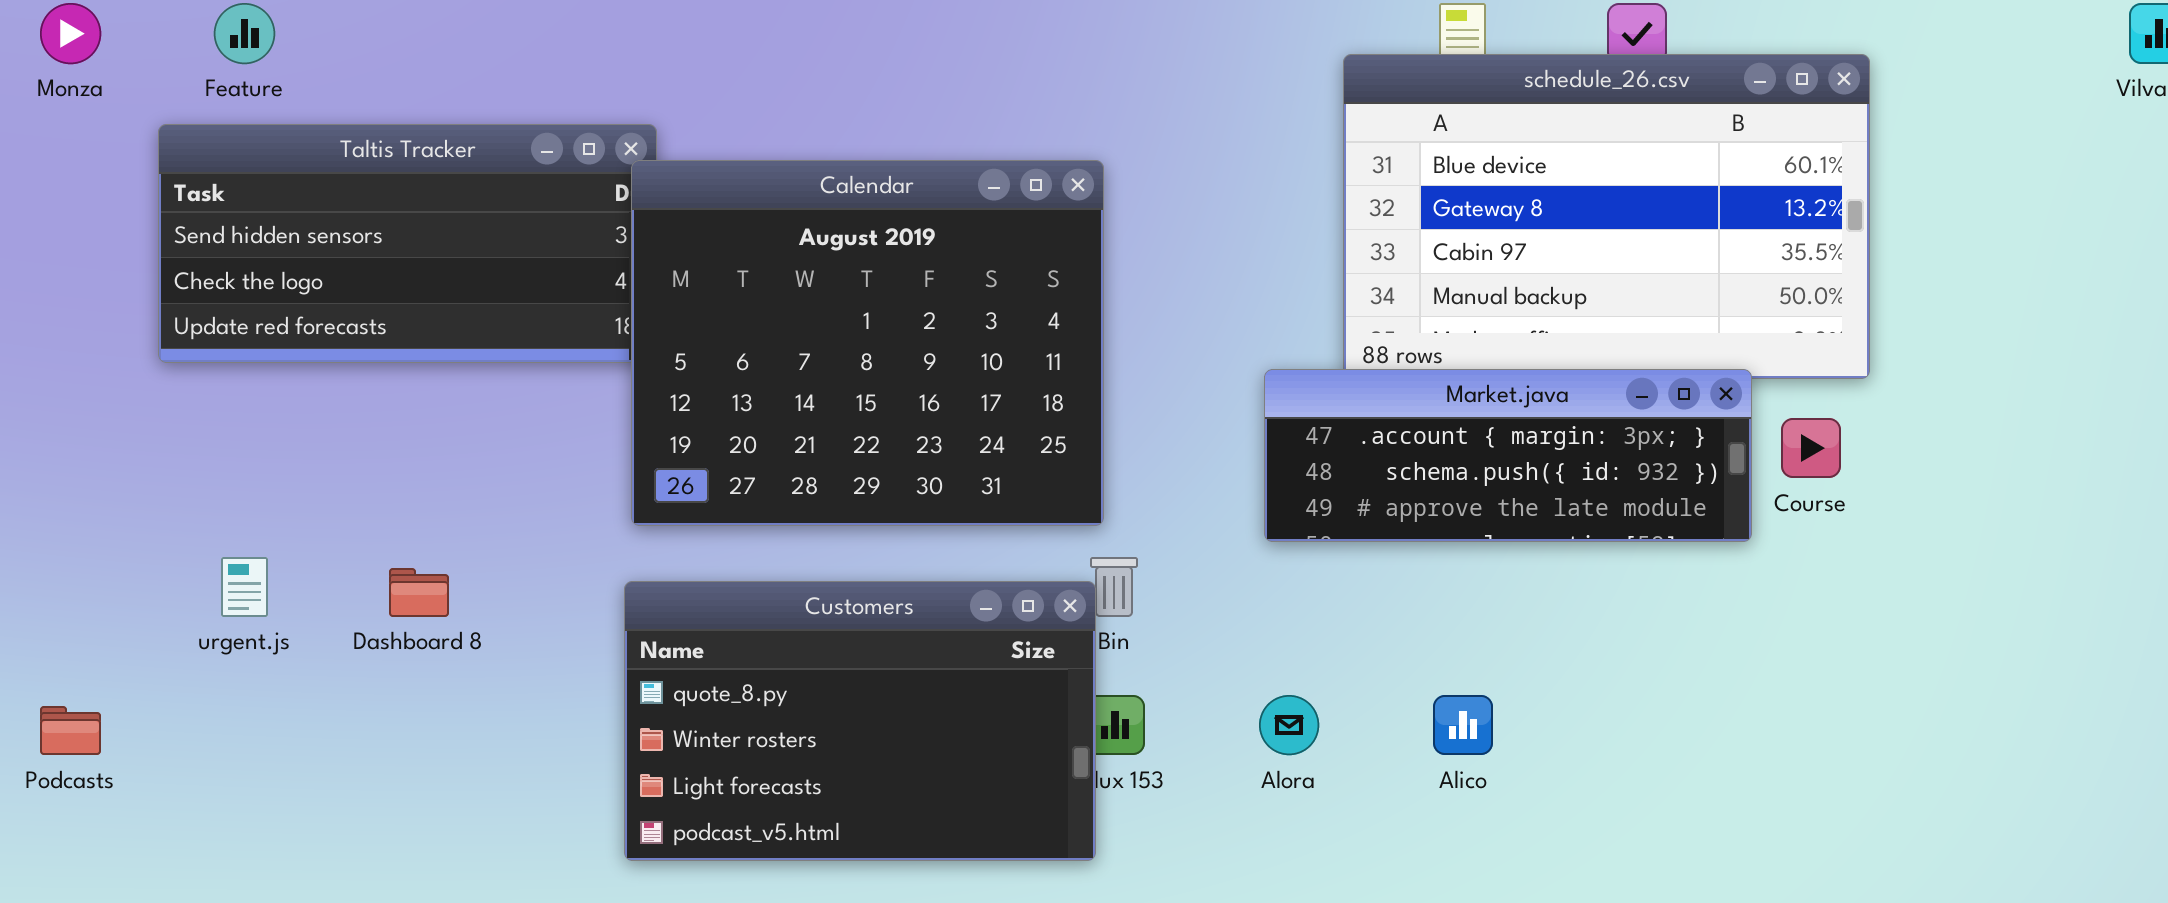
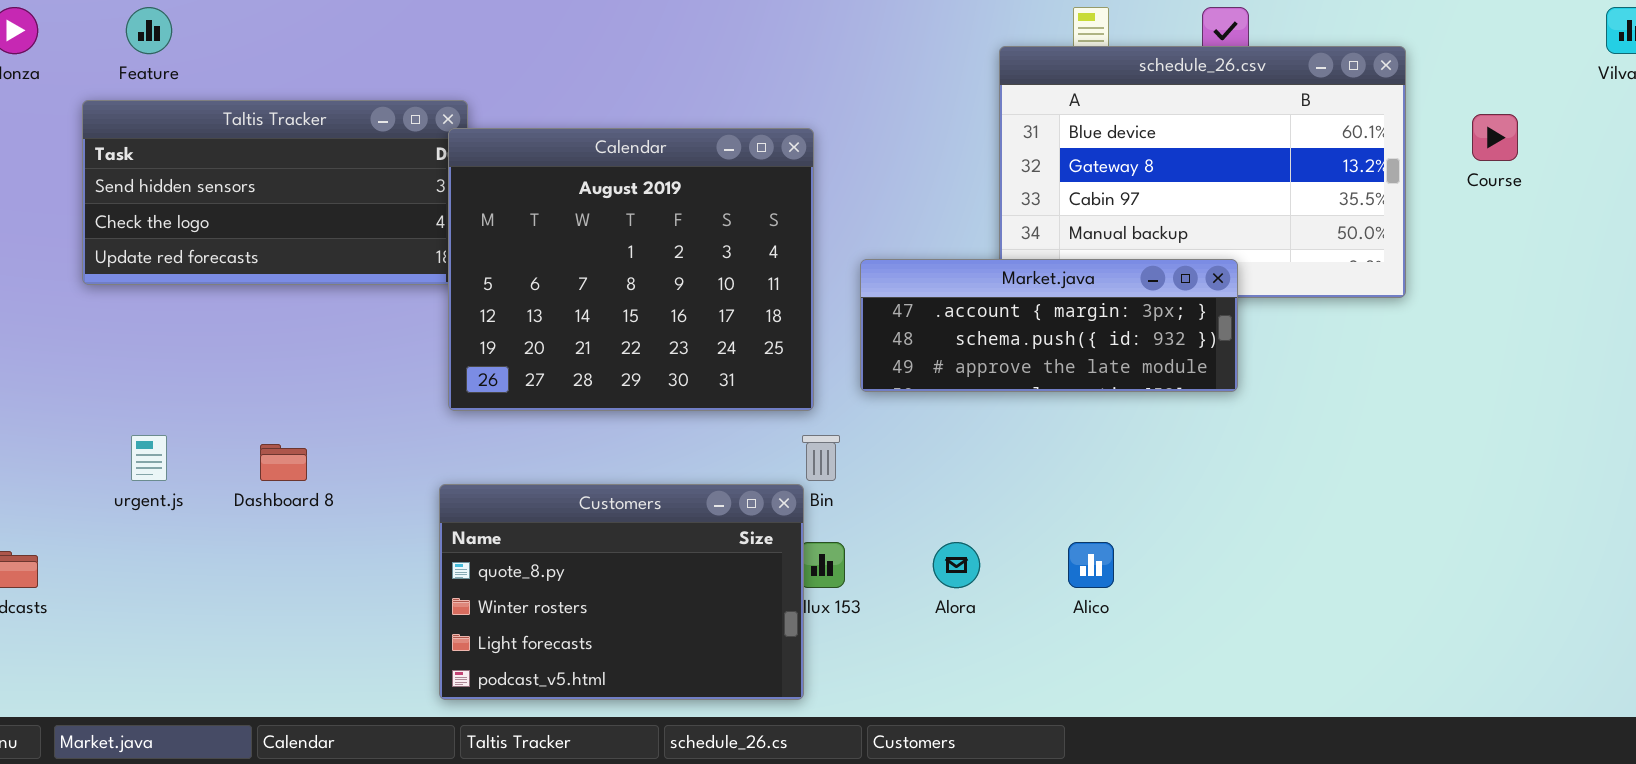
Market.java: [1264,369,1752,542] -> [860,259,1238,392], moved
Course: [1781,418,1841,478] -> [1472,114,1518,161], moved
Customers: [624,581,1096,861] -> [439,484,804,700], moved

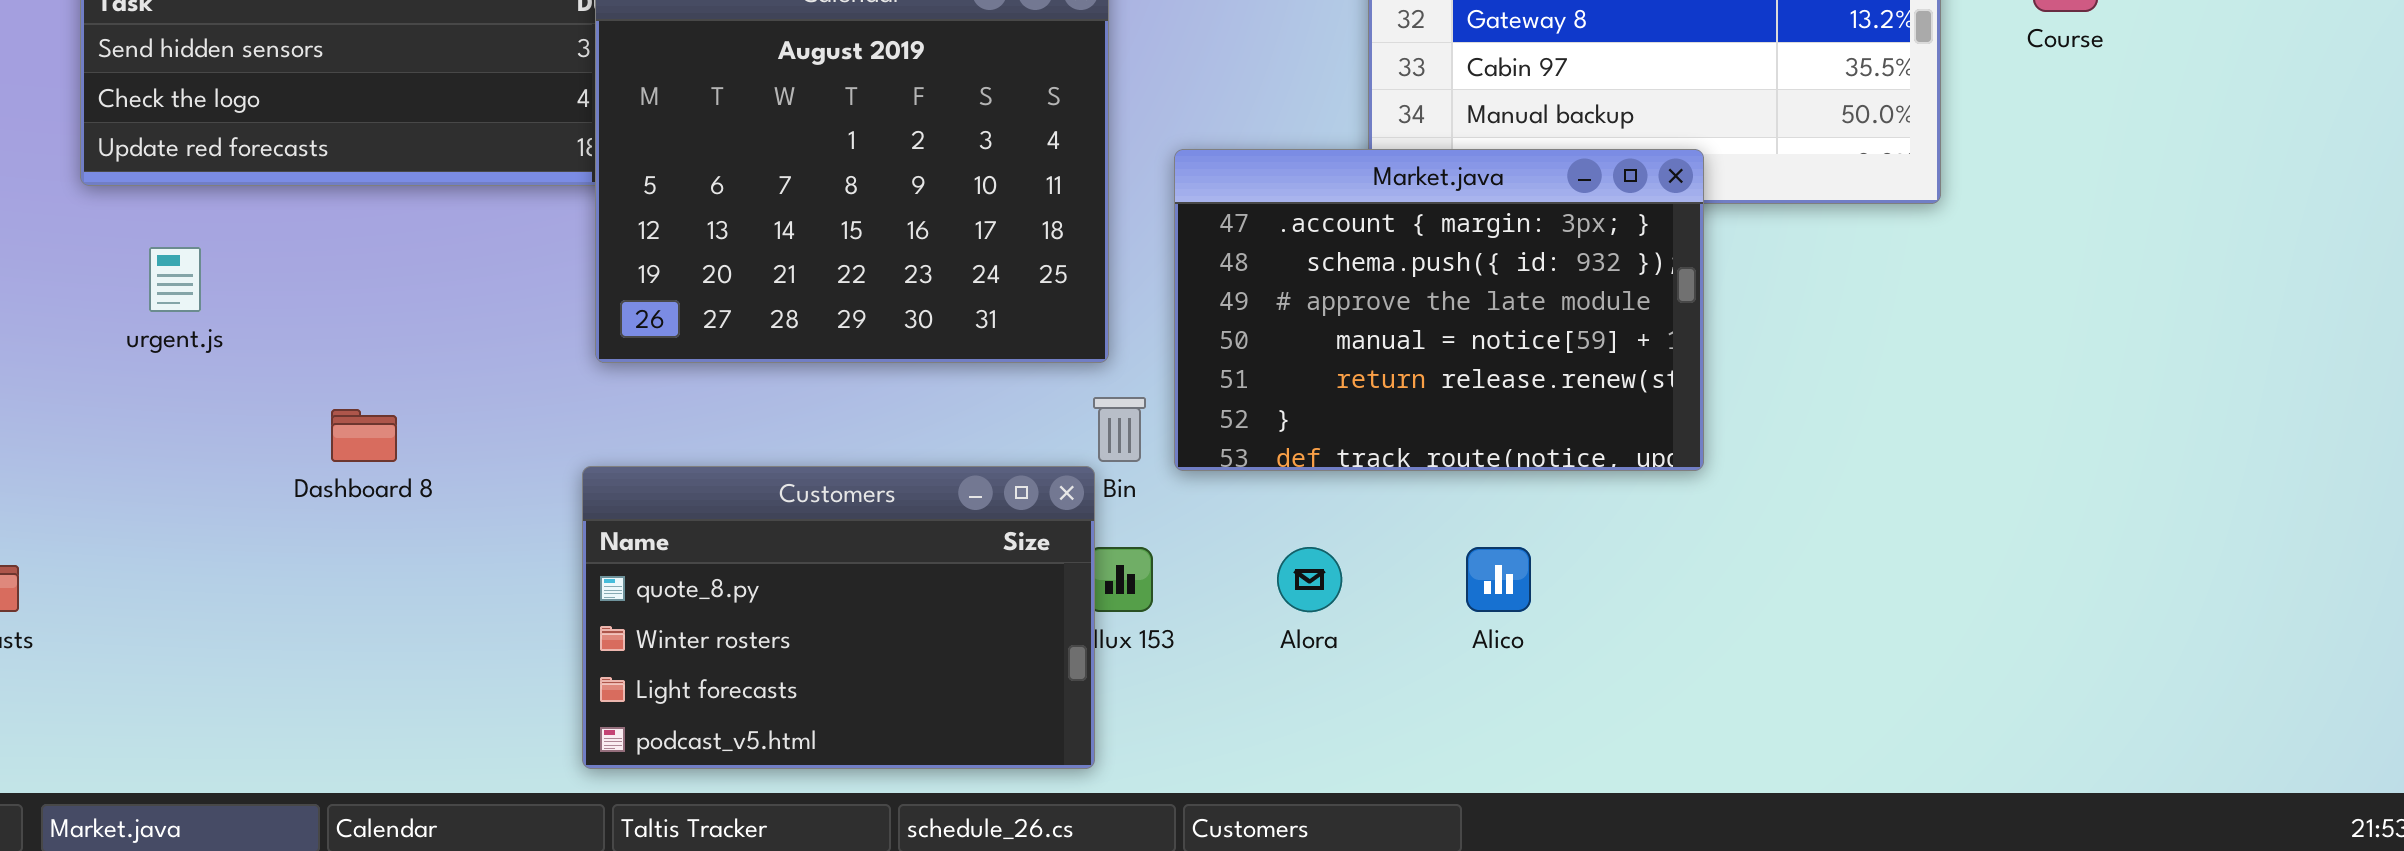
Market.java: [860,259,1238,392] -> [1174,149,1704,471], resized
urgent.js: [131,435,167,481] -> [149,247,201,312], moved

